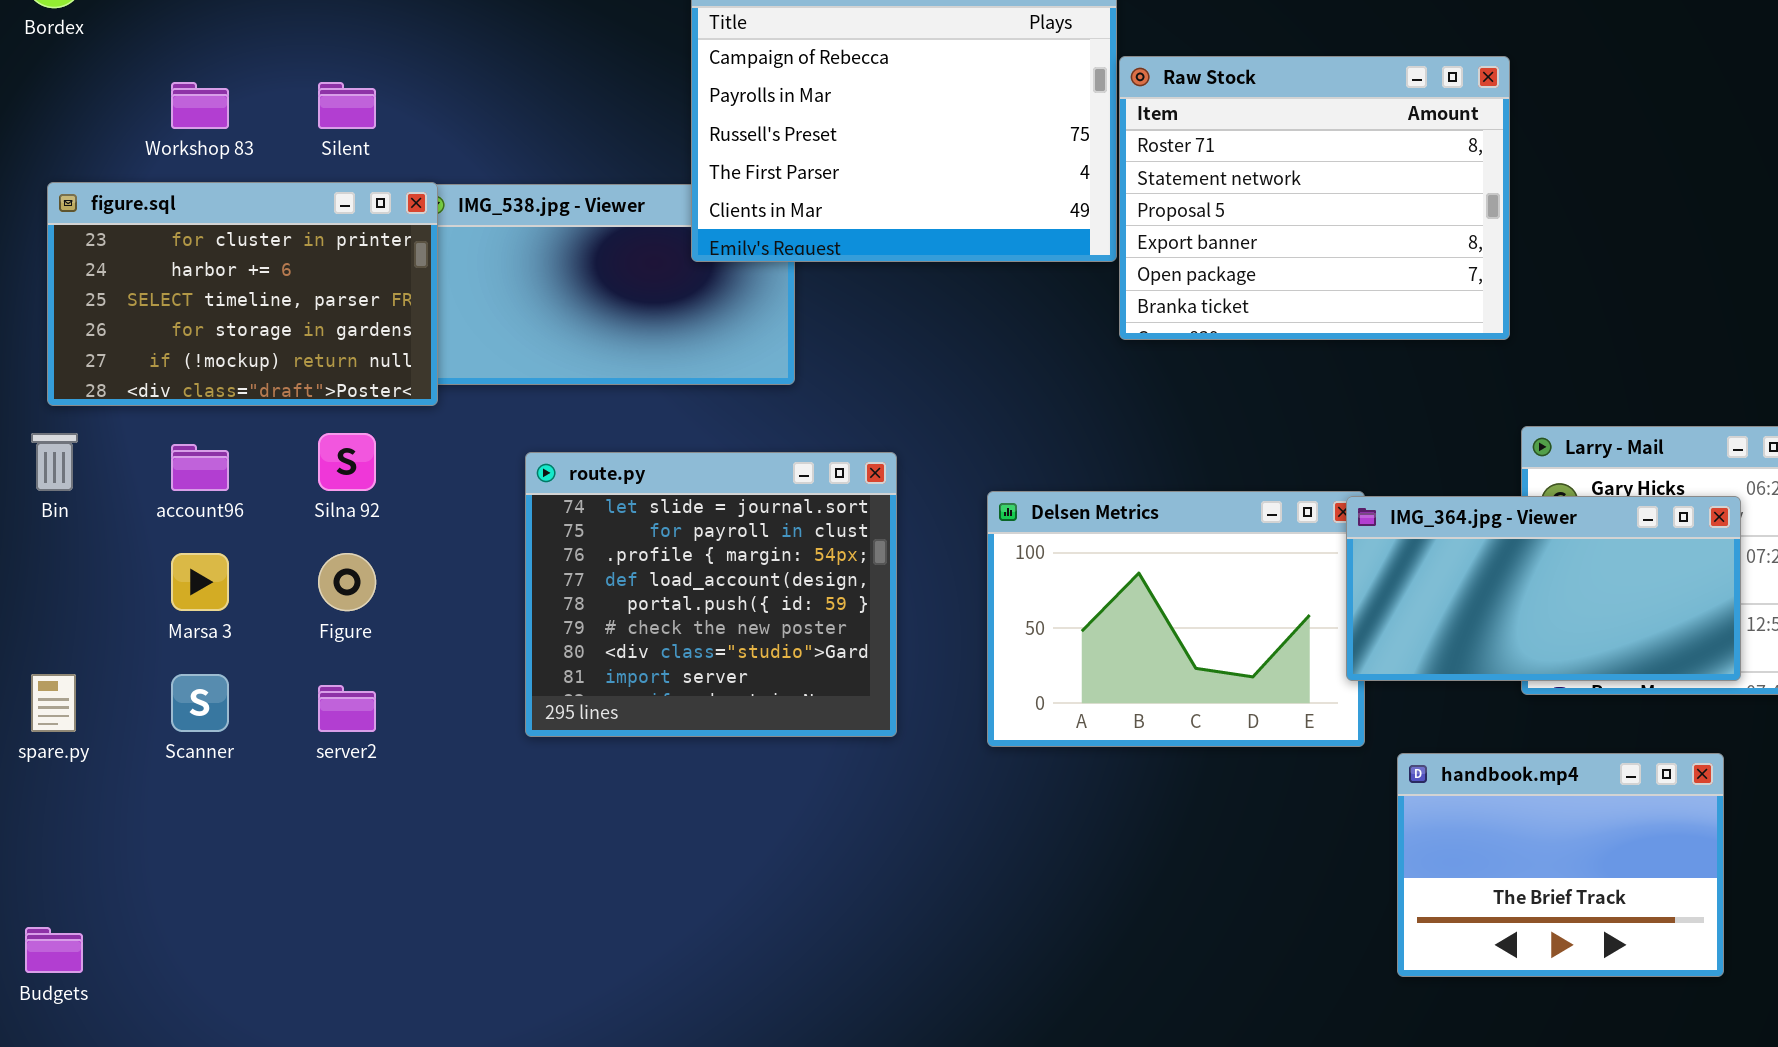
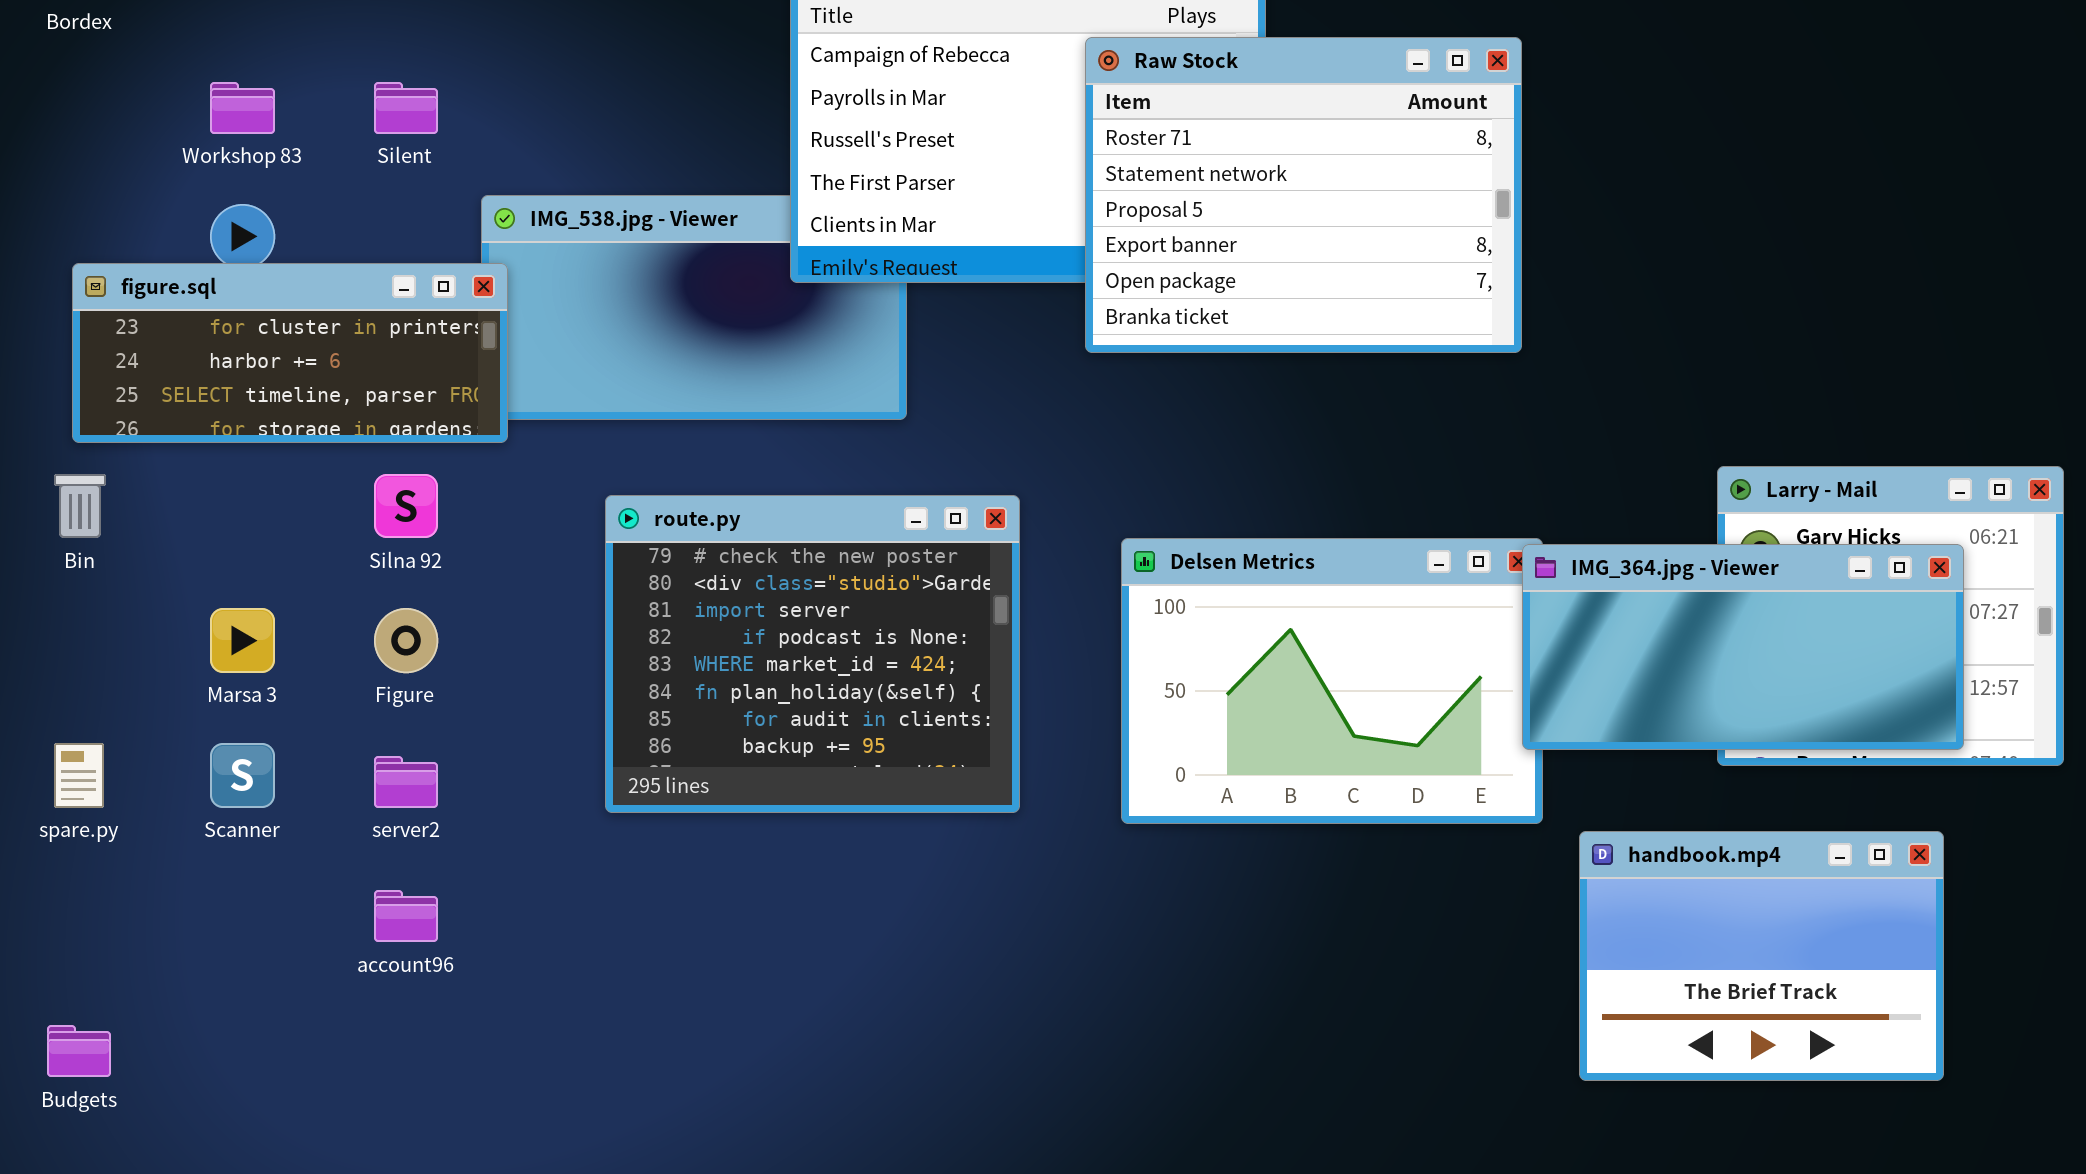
Raw Stock: [1119,56,1510,340] -> [1085,37,1522,353], moved
figure.sql: [47,182,438,406] -> [72,263,508,443], resized
account96: [171,444,229,491] -> [374,890,438,942], moved
route.py: [525,452,897,737] -> [605,495,1020,813], scrolled down 5 rows

